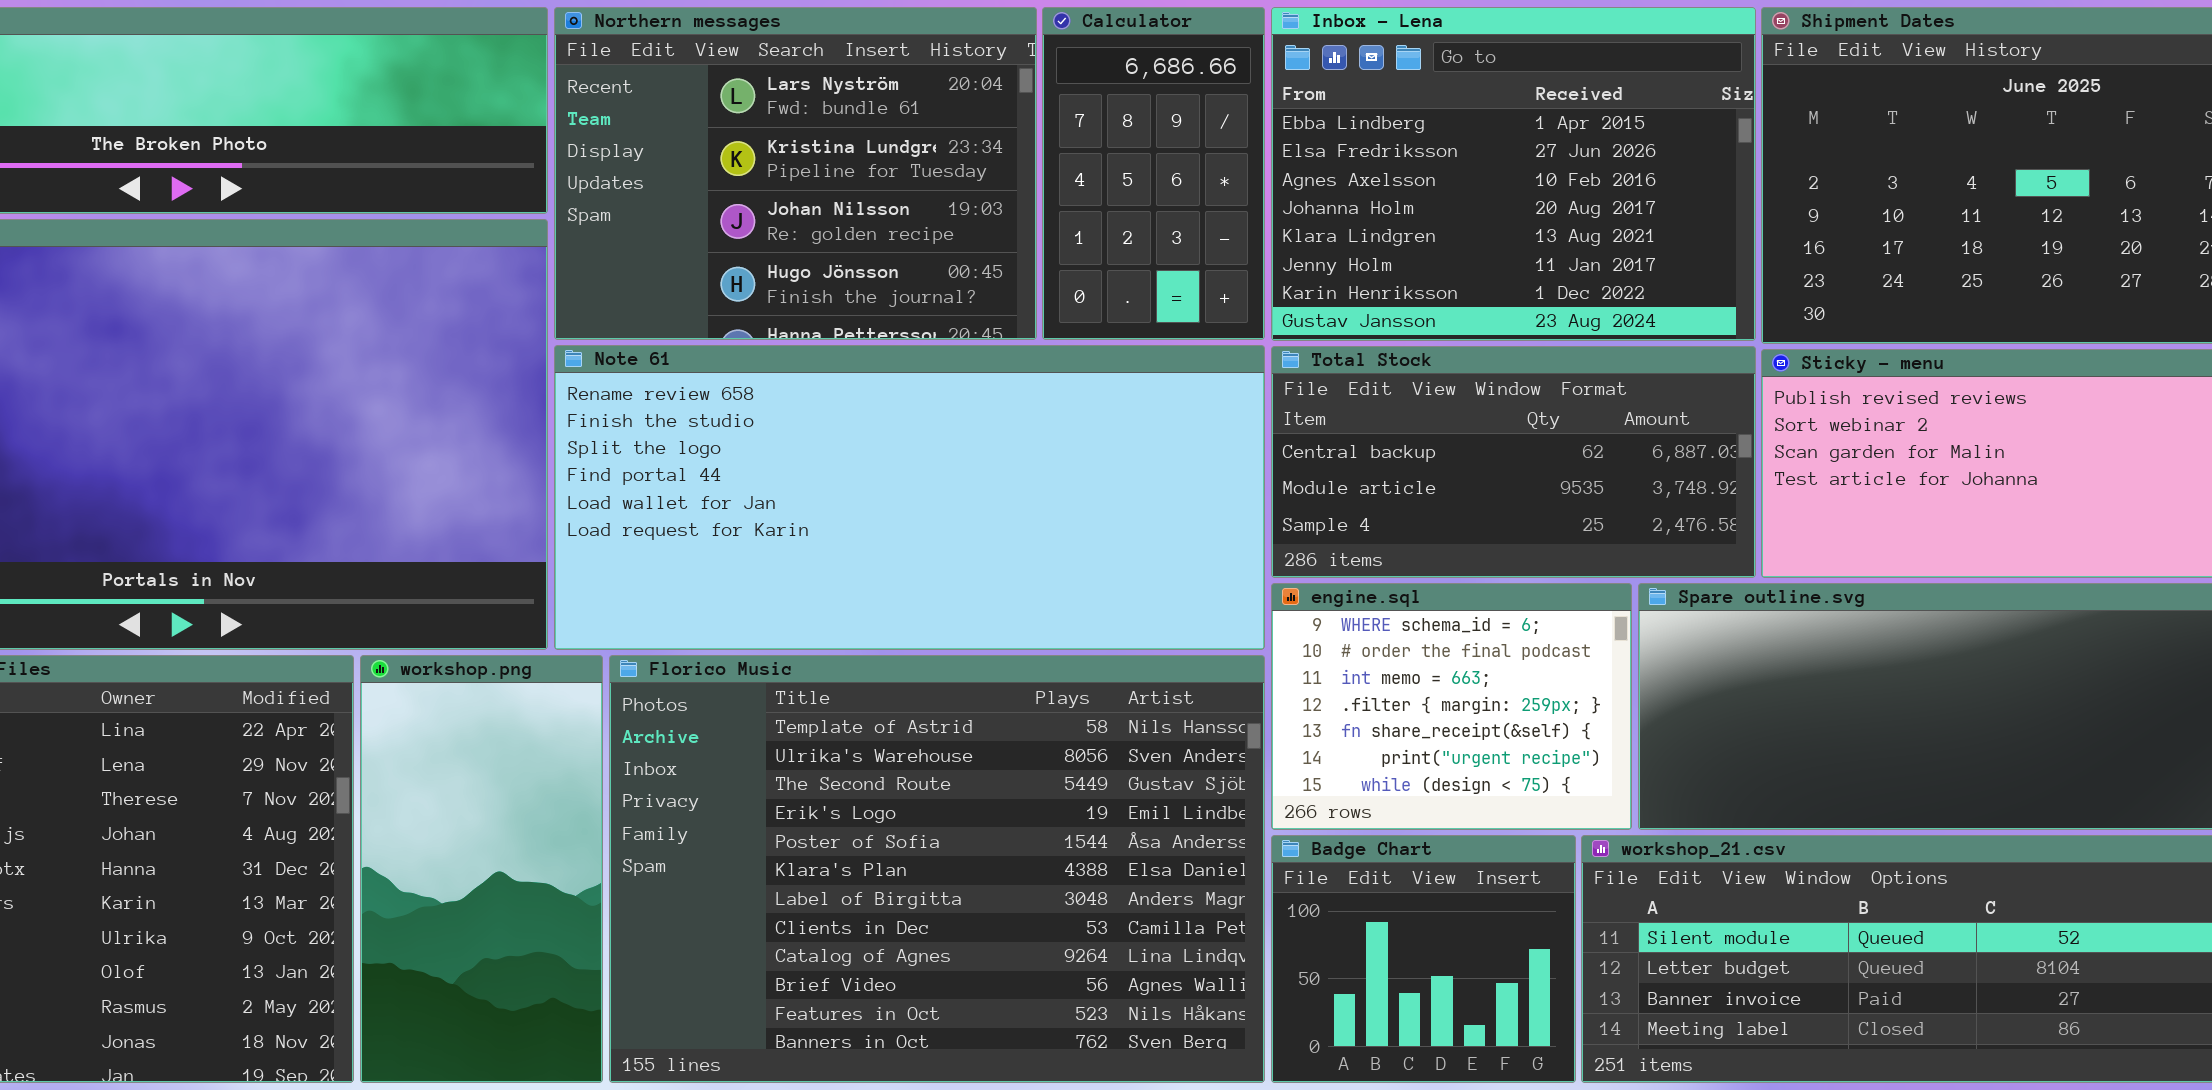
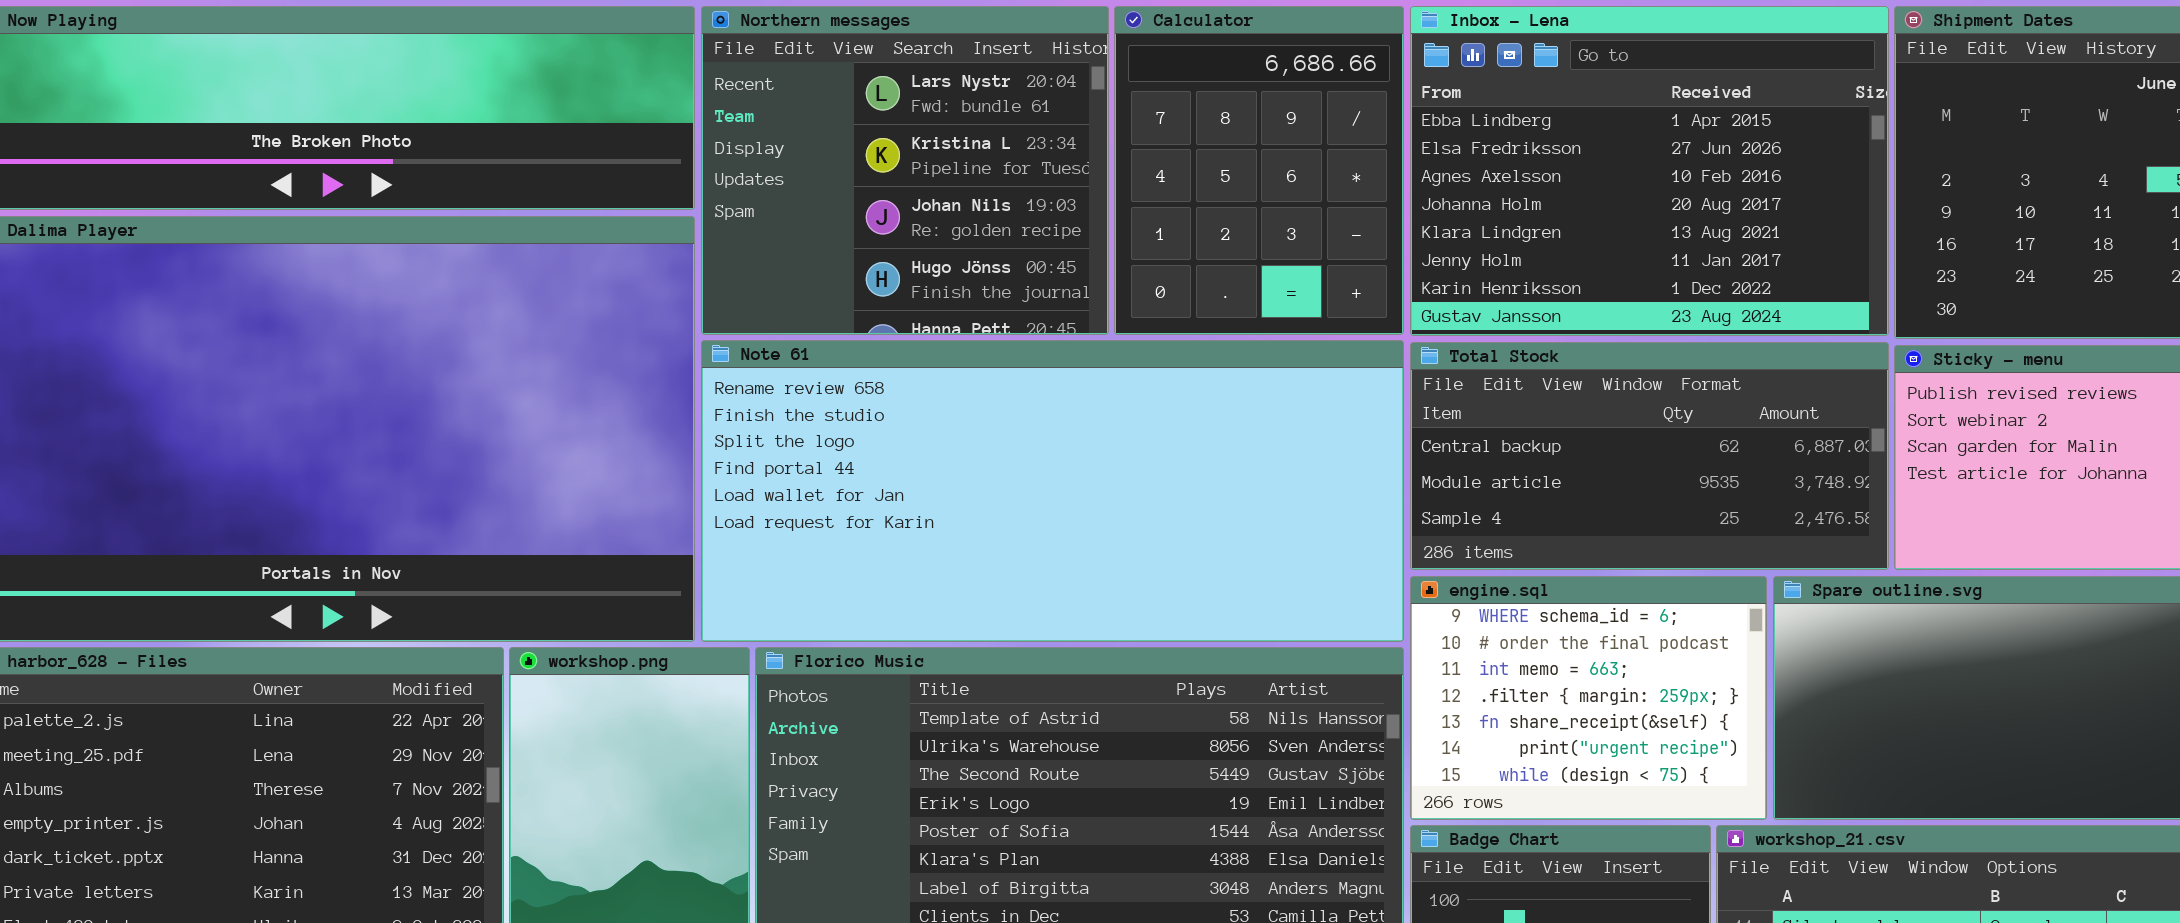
Northern messages: [554,7,1037,340] -> [701,6,1109,335], resized
Calculator: [1042,7,1265,340] -> [1114,6,1404,335], resized

